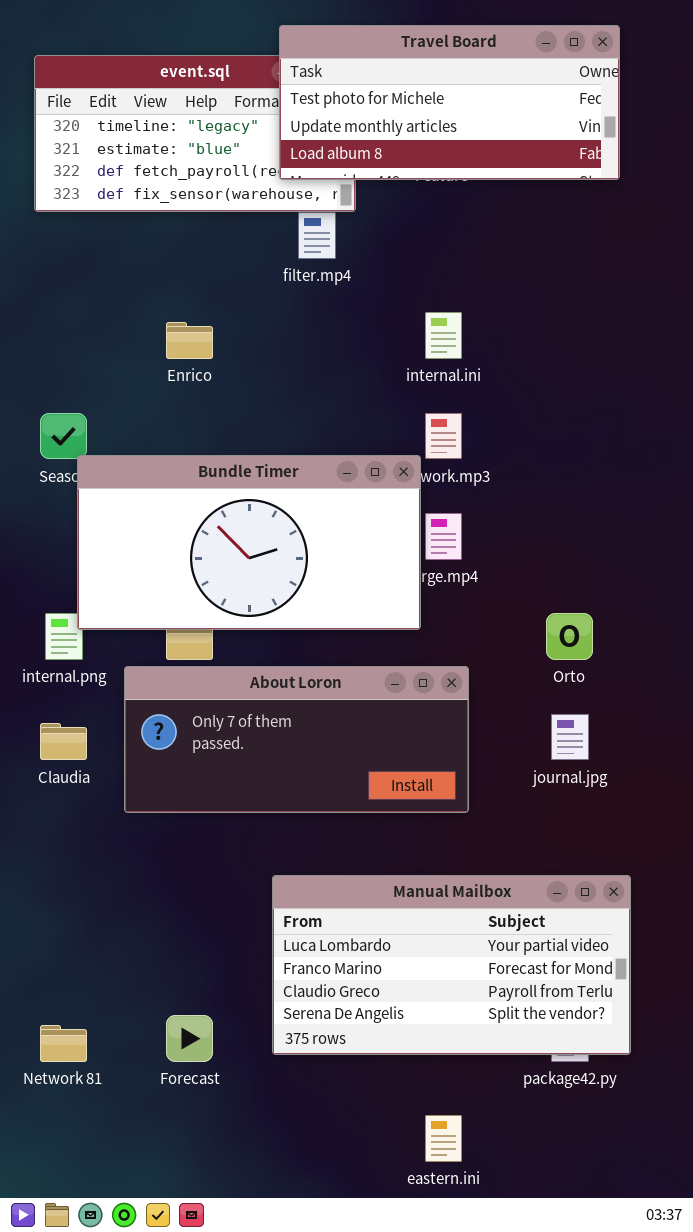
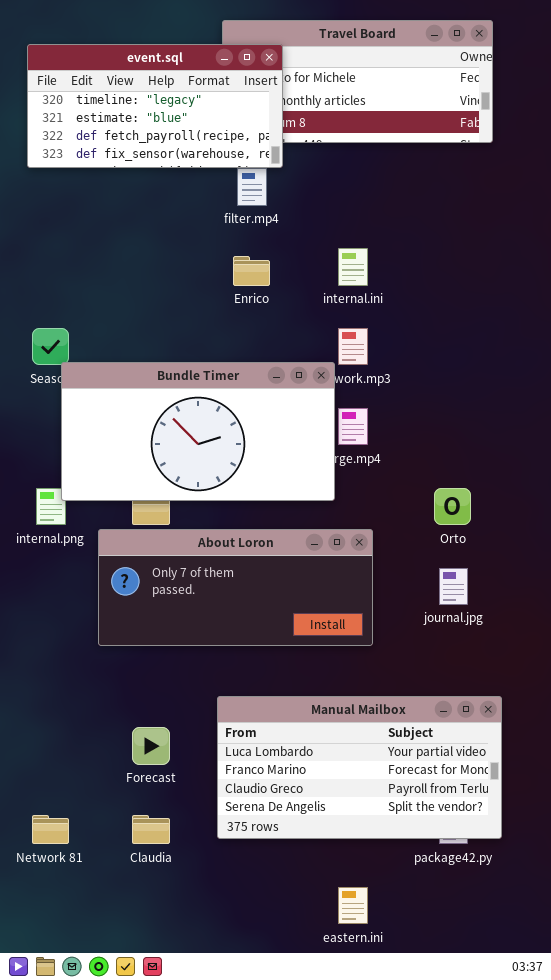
event.sql: [34,55,356,212] -> [27,44,283,168], raised
Enrico: [166,322,213,359] -> [233,256,270,286], moved
Claudia: [40,723,87,760] -> [132,815,170,844], moved
Forecast: [166,1015,213,1062] -> [132,727,170,765], moved

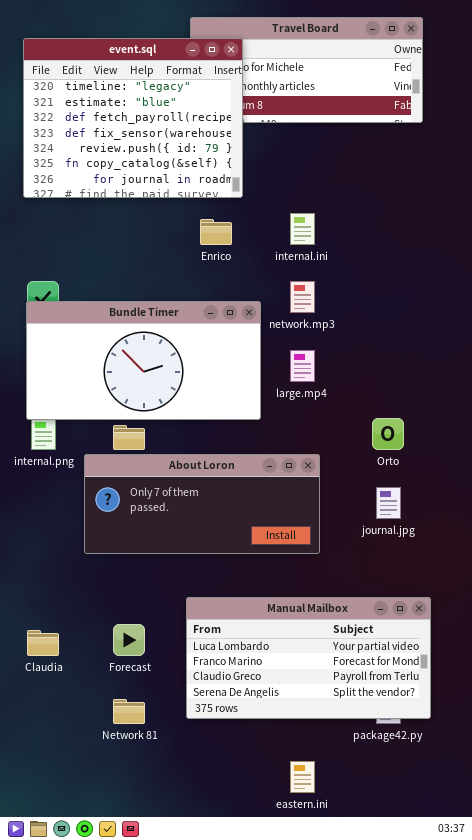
event.sql: [27,44,283,168] -> [23,38,243,198], resized
Bundle Timer: [61,362,335,501] -> [26,301,261,420], moved
Network 81: [32,815,69,844] -> [113,699,145,724], moved
Claudia: [132,815,170,844] -> [27,630,59,656], moved

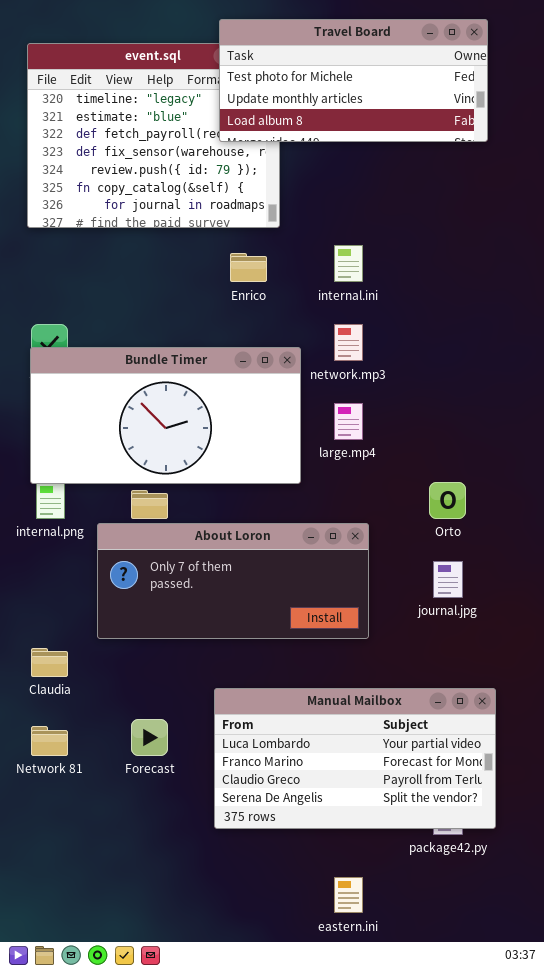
Travel Board: [190,17,423,123] -> [219,19,488,142], raised
Claudia: [27,630,59,656] -> [31,648,68,677], moved
Network 81: [113,699,145,724] -> [31,726,68,756], moved

